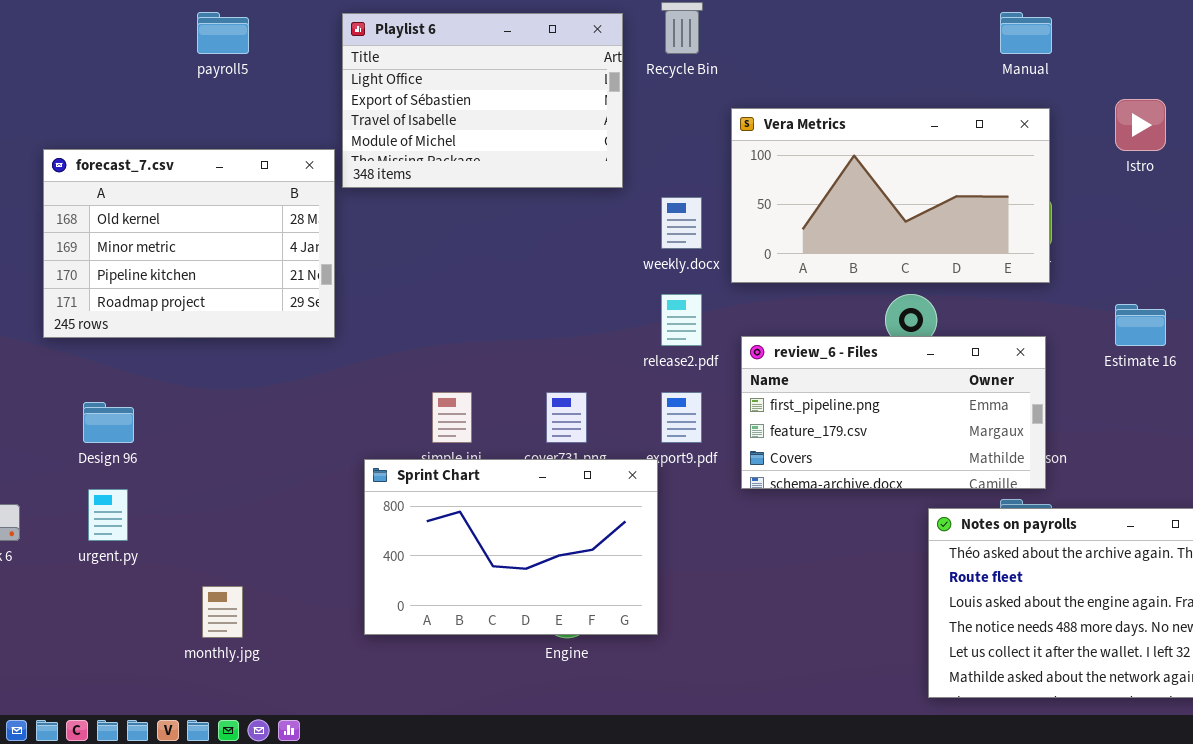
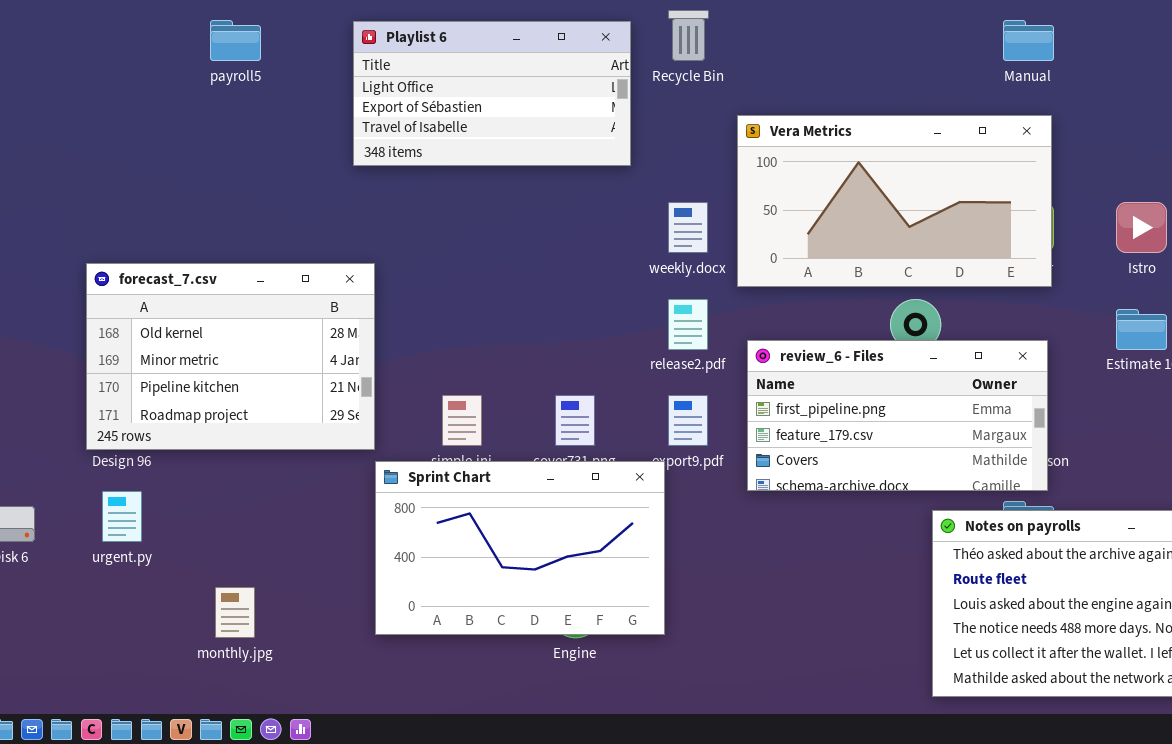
Playlist 6: [342,13,623,188] -> [353,21,631,166], resized
Istro: [1115,99,1166,151] -> [1116,202,1167,253], moved
forecast_7.csv: [43,149,335,338] -> [86,263,375,450], moved

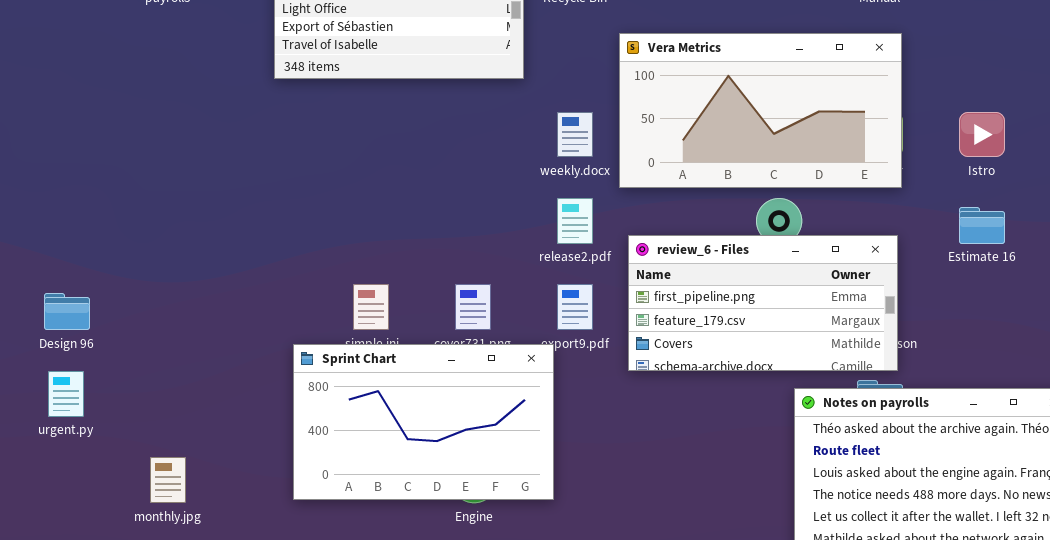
forecast_7.csv: [86,263,375,450] -> none, closed

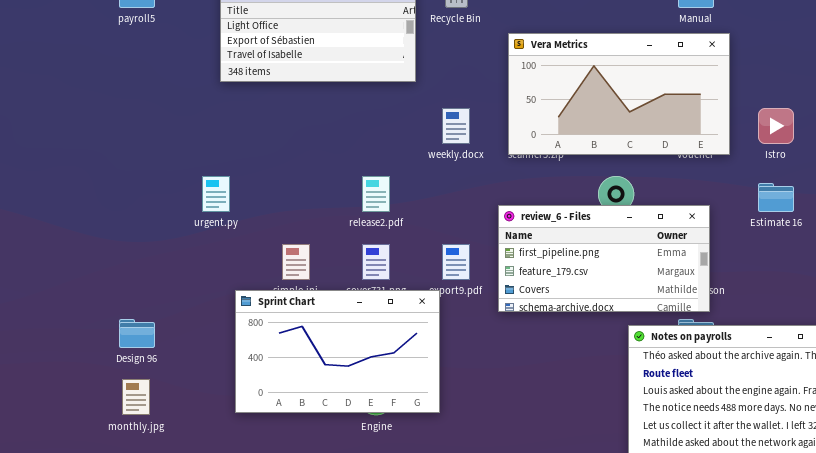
Vera Metrics: [619,33,902,188] -> [508,33,730,155], moved
release2.pdf: [557,198,593,244] -> [362,176,390,212], moved
Design 96: [44,293,90,330] -> [119,319,155,348], moved
urgent.py: [48,371,84,417] -> [202,176,230,212], moved

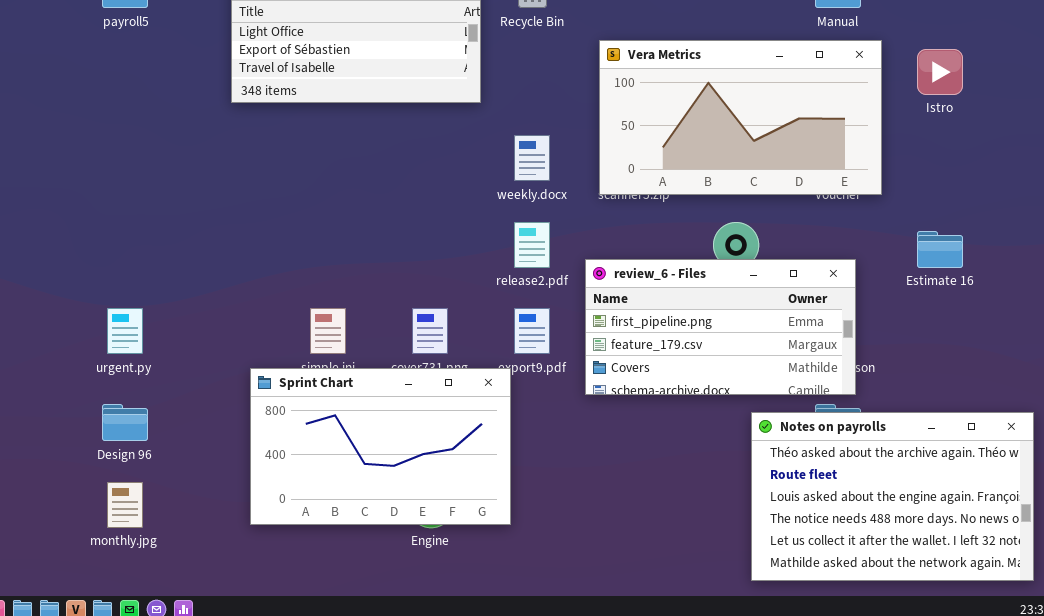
Istro: [758,108,794,144] -> [917,49,963,95], moved
urgent.py: [202,176,230,212] -> [107,308,143,354], moved
release2.pdf: [362,176,390,212] -> [514,222,550,268], moved

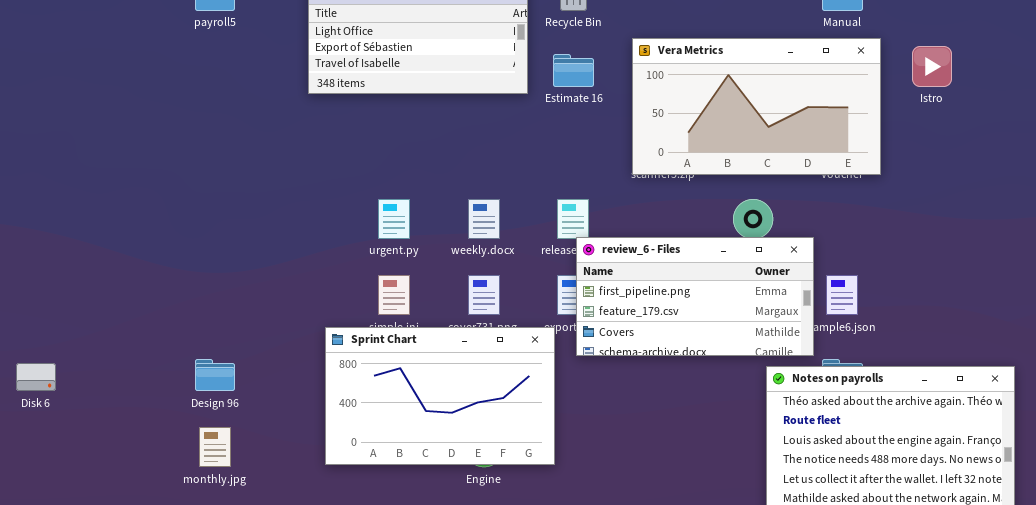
weekly.docx: [514,135,550,181] -> [468,199,500,239], moved
Estimate 16: [917,231,963,268] -> [553,54,594,87], moved
review_6 - Files: [585,259,856,395] -> [576,237,814,356], moved
urgent.py: [107,308,143,354] -> [378,199,410,239], moved

